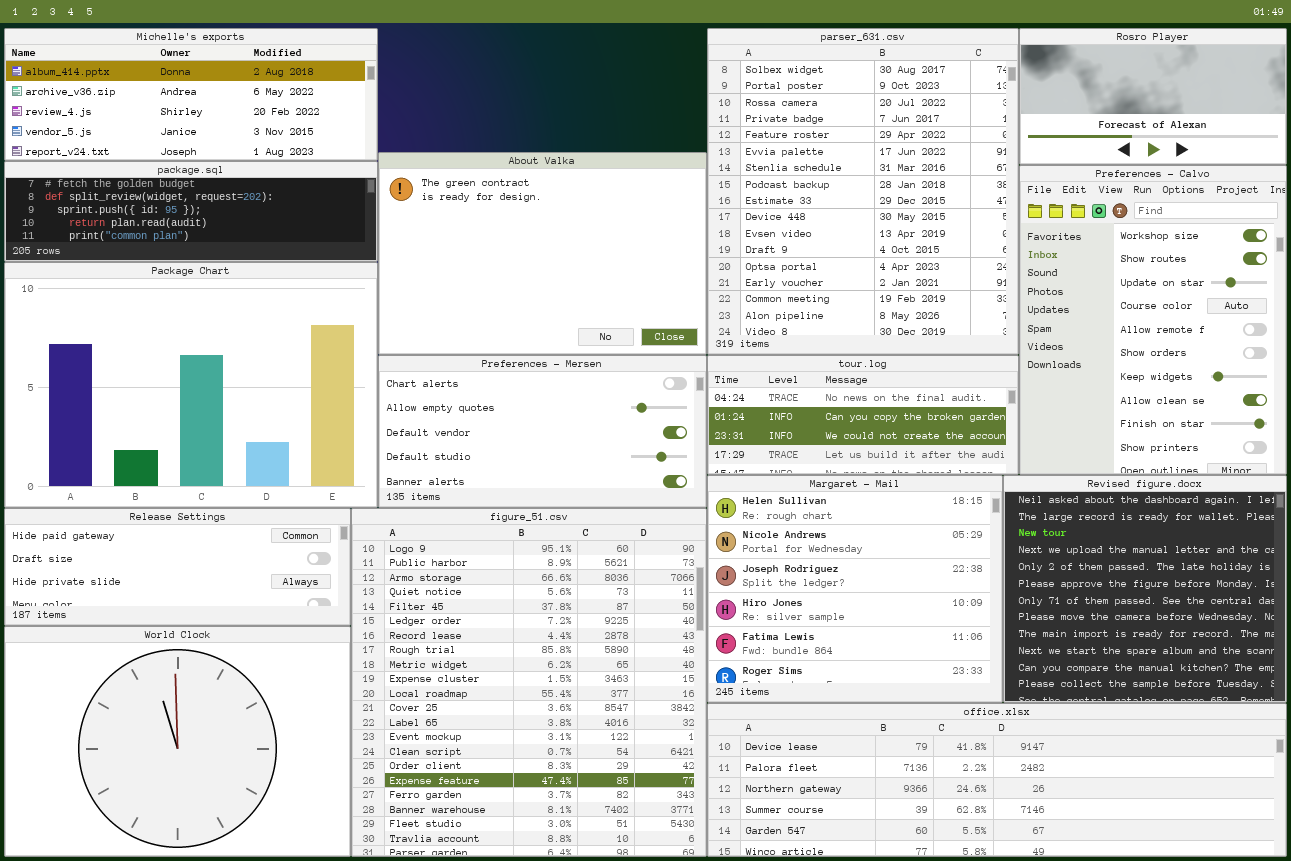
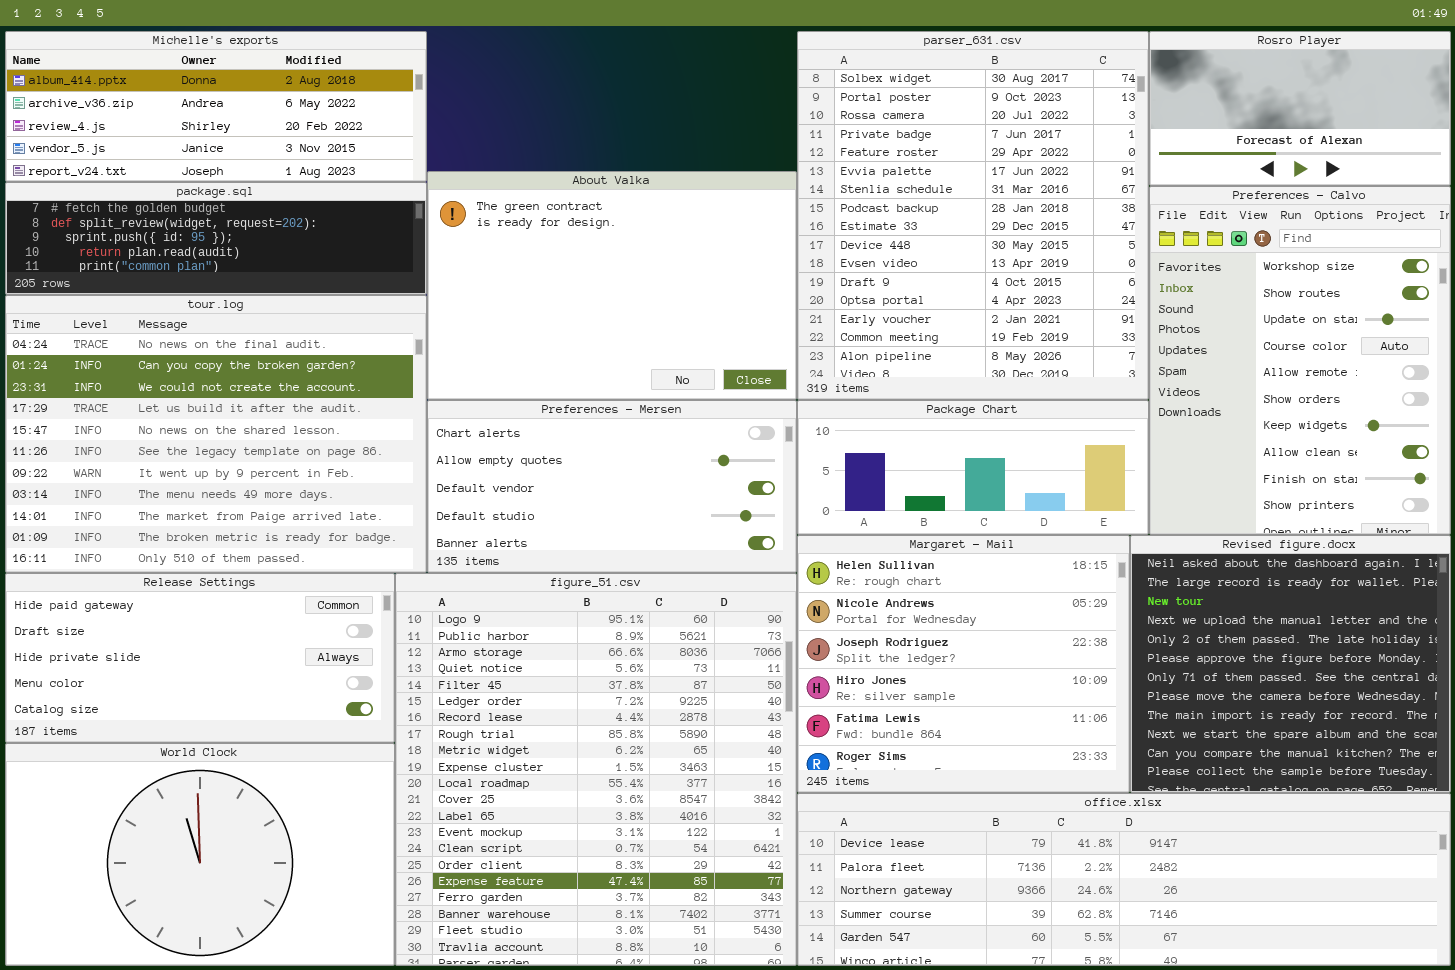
Package Chart: [4,262,378,508] -> [797,400,1149,535], moved, resized
tour.log: [707,355,1019,475] -> [5,295,427,573], moved, resized
Release Settings: [4,508,351,626] -> [5,573,395,743], resized
World Clock: [4,626,351,857] -> [5,743,395,966], resized

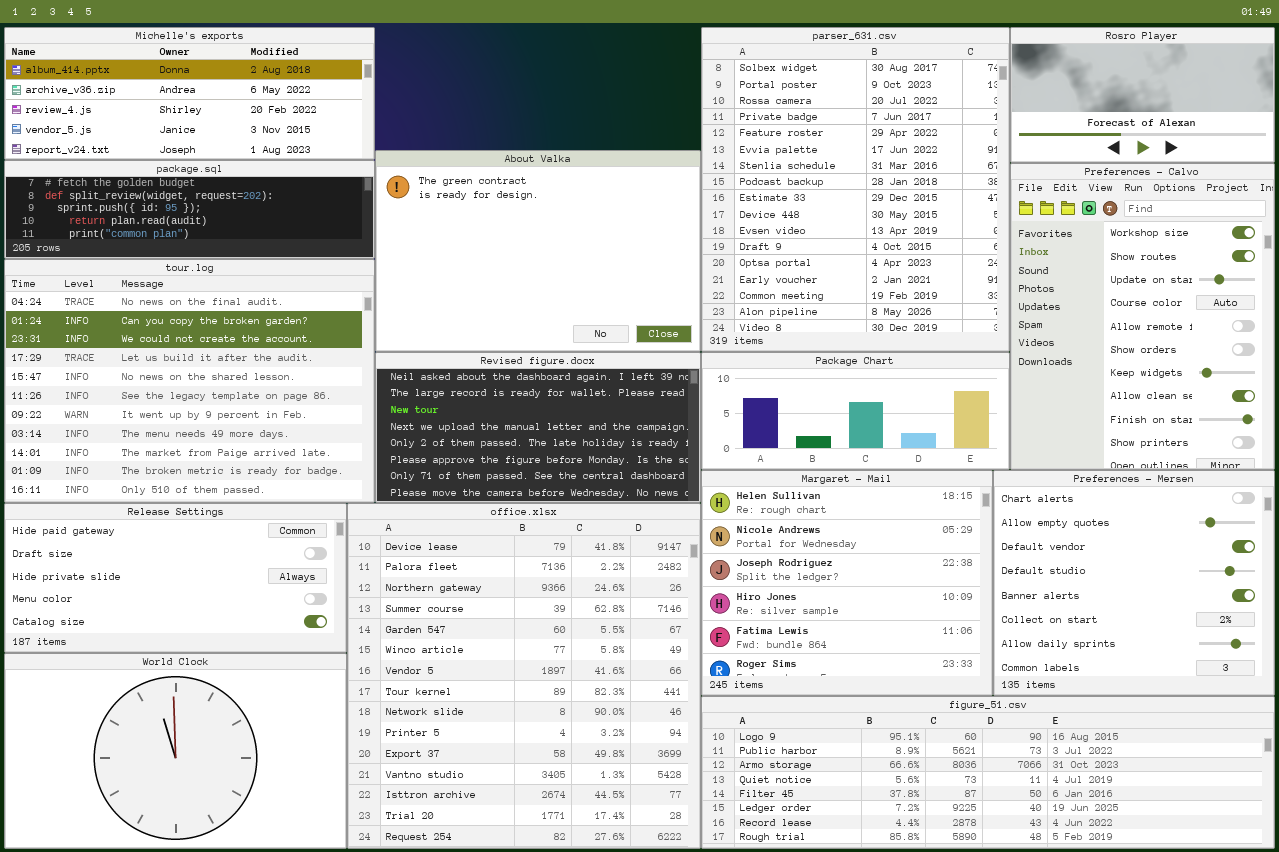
Preferences - Mersen: [427,400,797,573] -> [993,470,1275,696], moved, resized
Revised figure.docx: [1130,535,1451,793] -> [375,352,701,503], moved, resized
figure_51.csv: [395,573,797,966] -> [701,696,1275,849], moved, resized
office.xlsx: [797,793,1451,966] -> [347,503,701,849], moved, resized

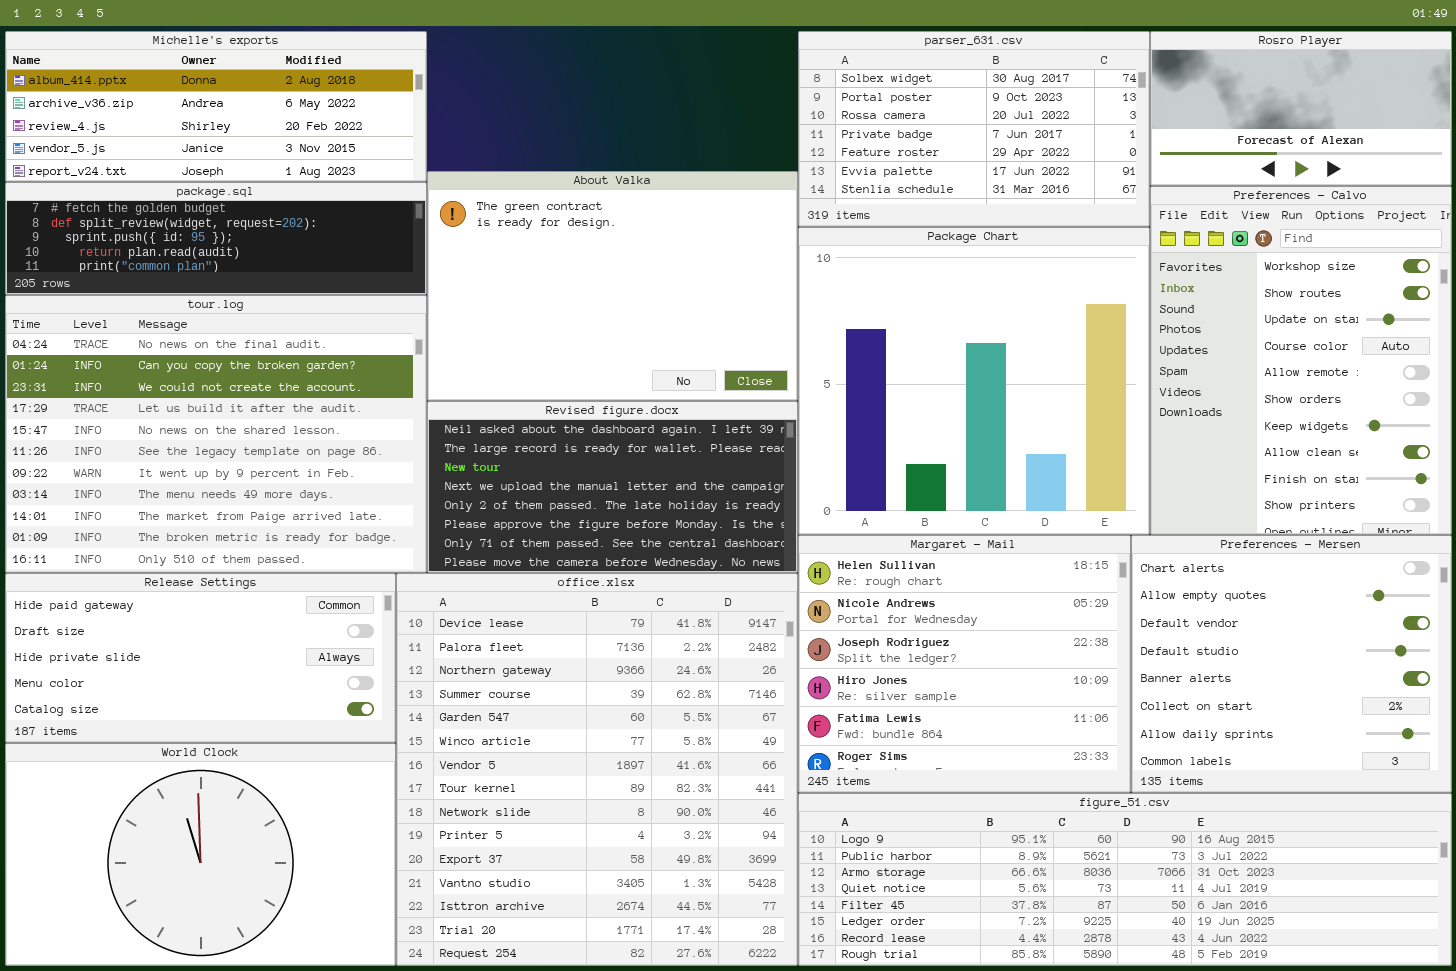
parser_631.csv: [701,27,1010,352] -> [798,31,1150,227], resized
Package Chart: [701,352,1010,470] -> [798,227,1150,535], resized

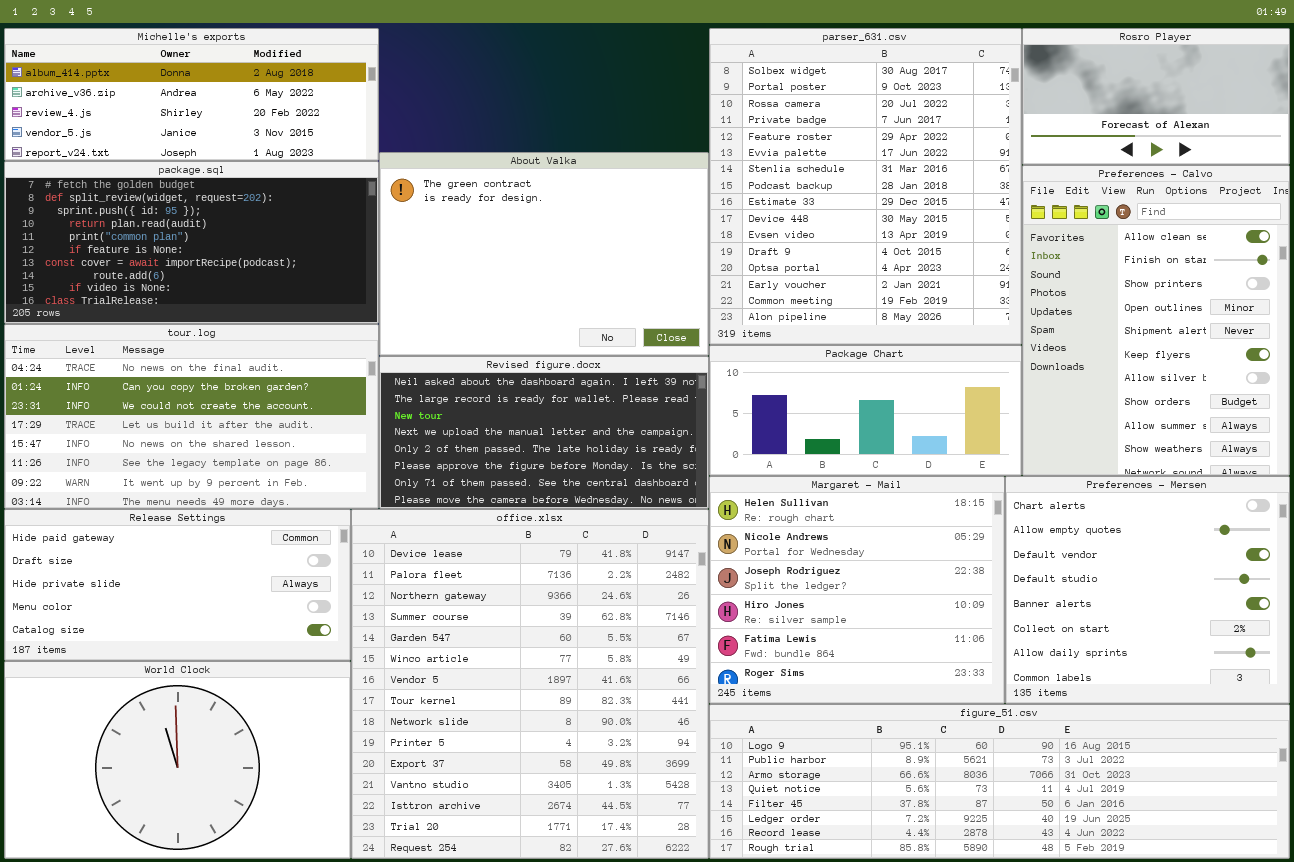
parser_631.csv: [798,31,1150,227] -> [709,28,1022,345], resized
package.sql: [5,182,427,295] -> [4,161,379,324], resized
Preferences - Calvo: [1150,186,1452,535] -> [1022,165,1290,476], scrolled down 7 rows
Package Chart: [798,227,1150,535] -> [709,345,1022,476], resized
tour.log: [5,295,427,573] -> [4,324,379,509], resized

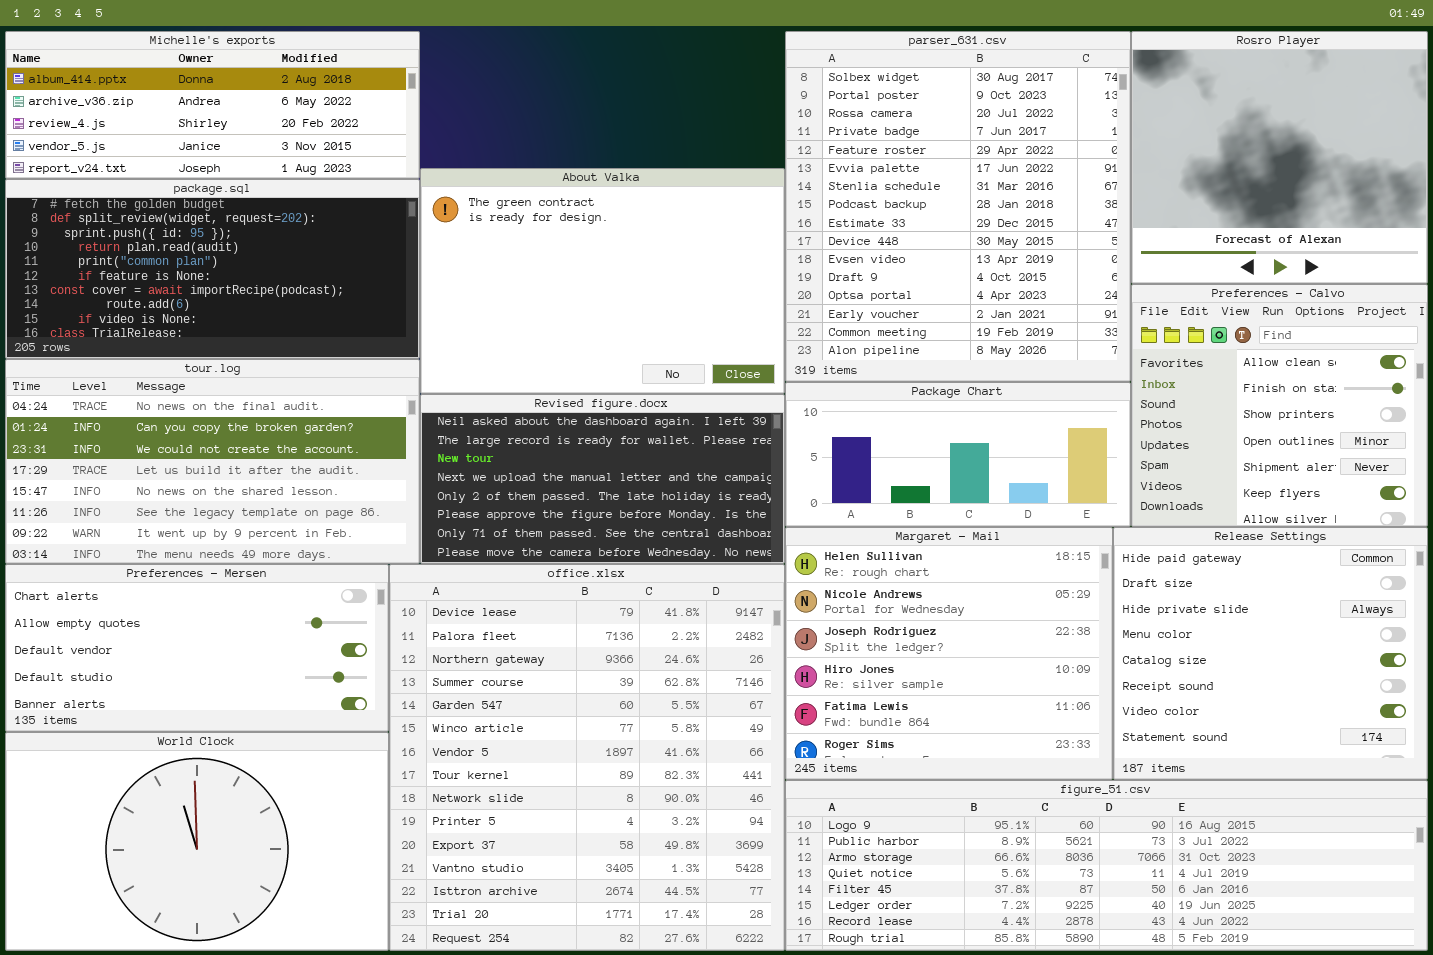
Rosro Player: [1022,28,1290,165] -> [1131,31,1428,284], resized
Preferences - Calvo: [1022,165,1290,476] -> [1131,284,1428,527], resized
Preferences - Mersen: [1005,476,1290,704] -> [5,564,389,732], moved, resized
Release Settings: [4,509,351,661] -> [1113,527,1428,780], moved, resized

